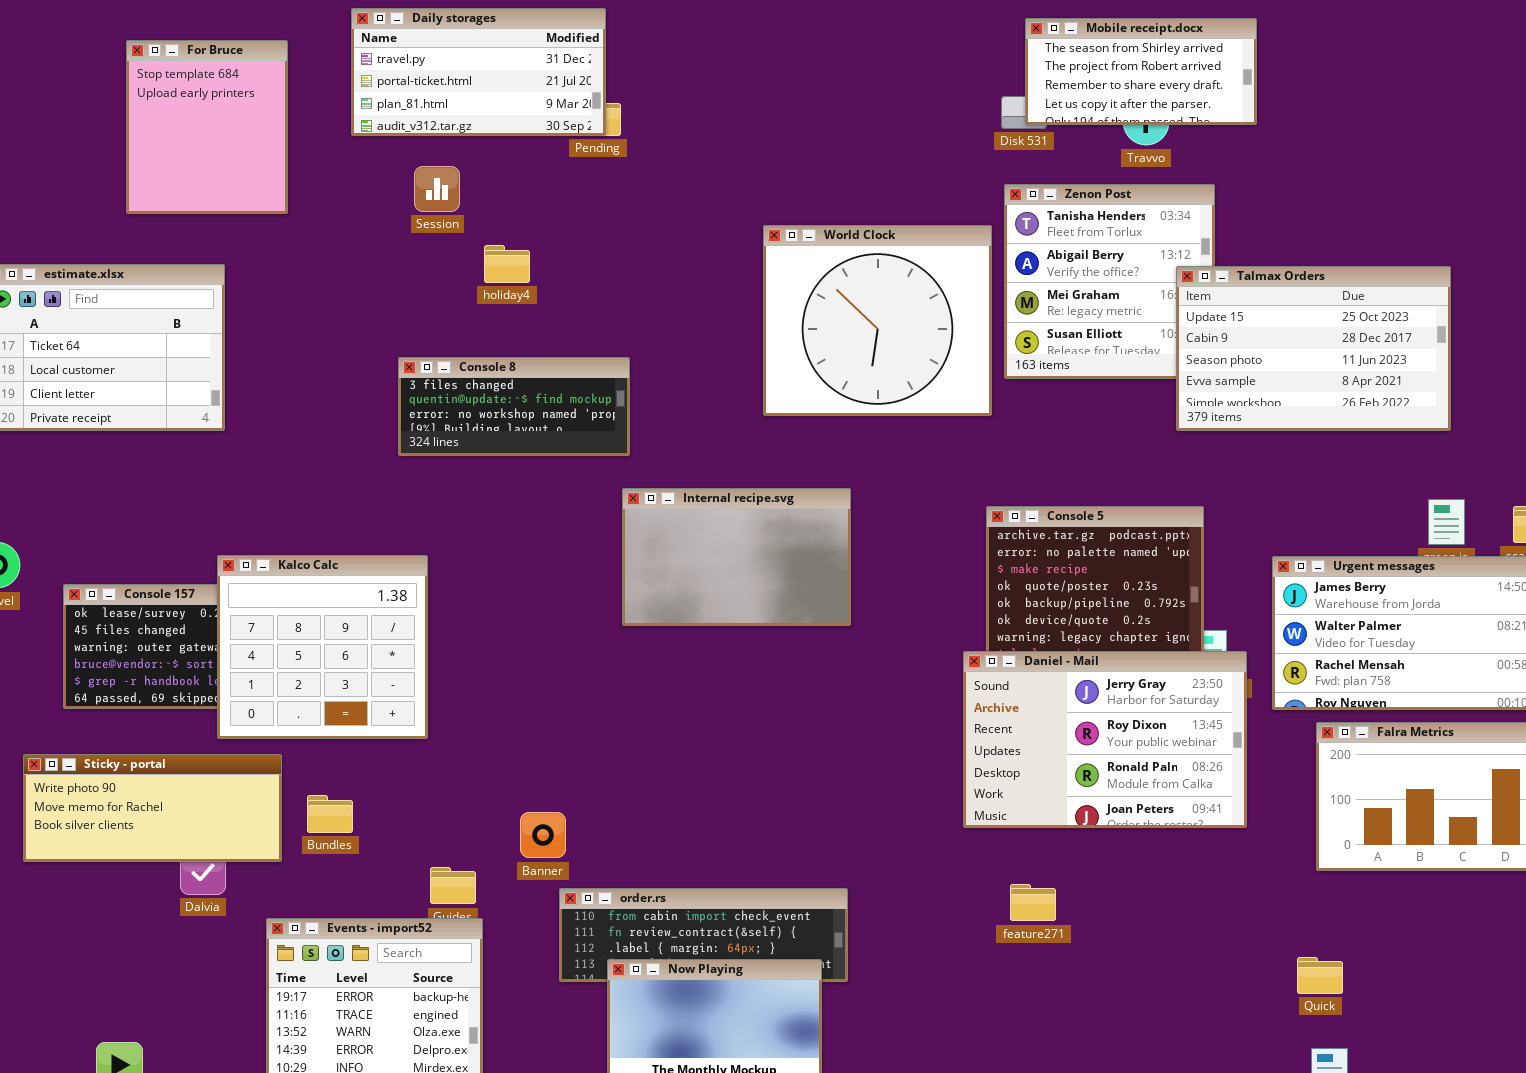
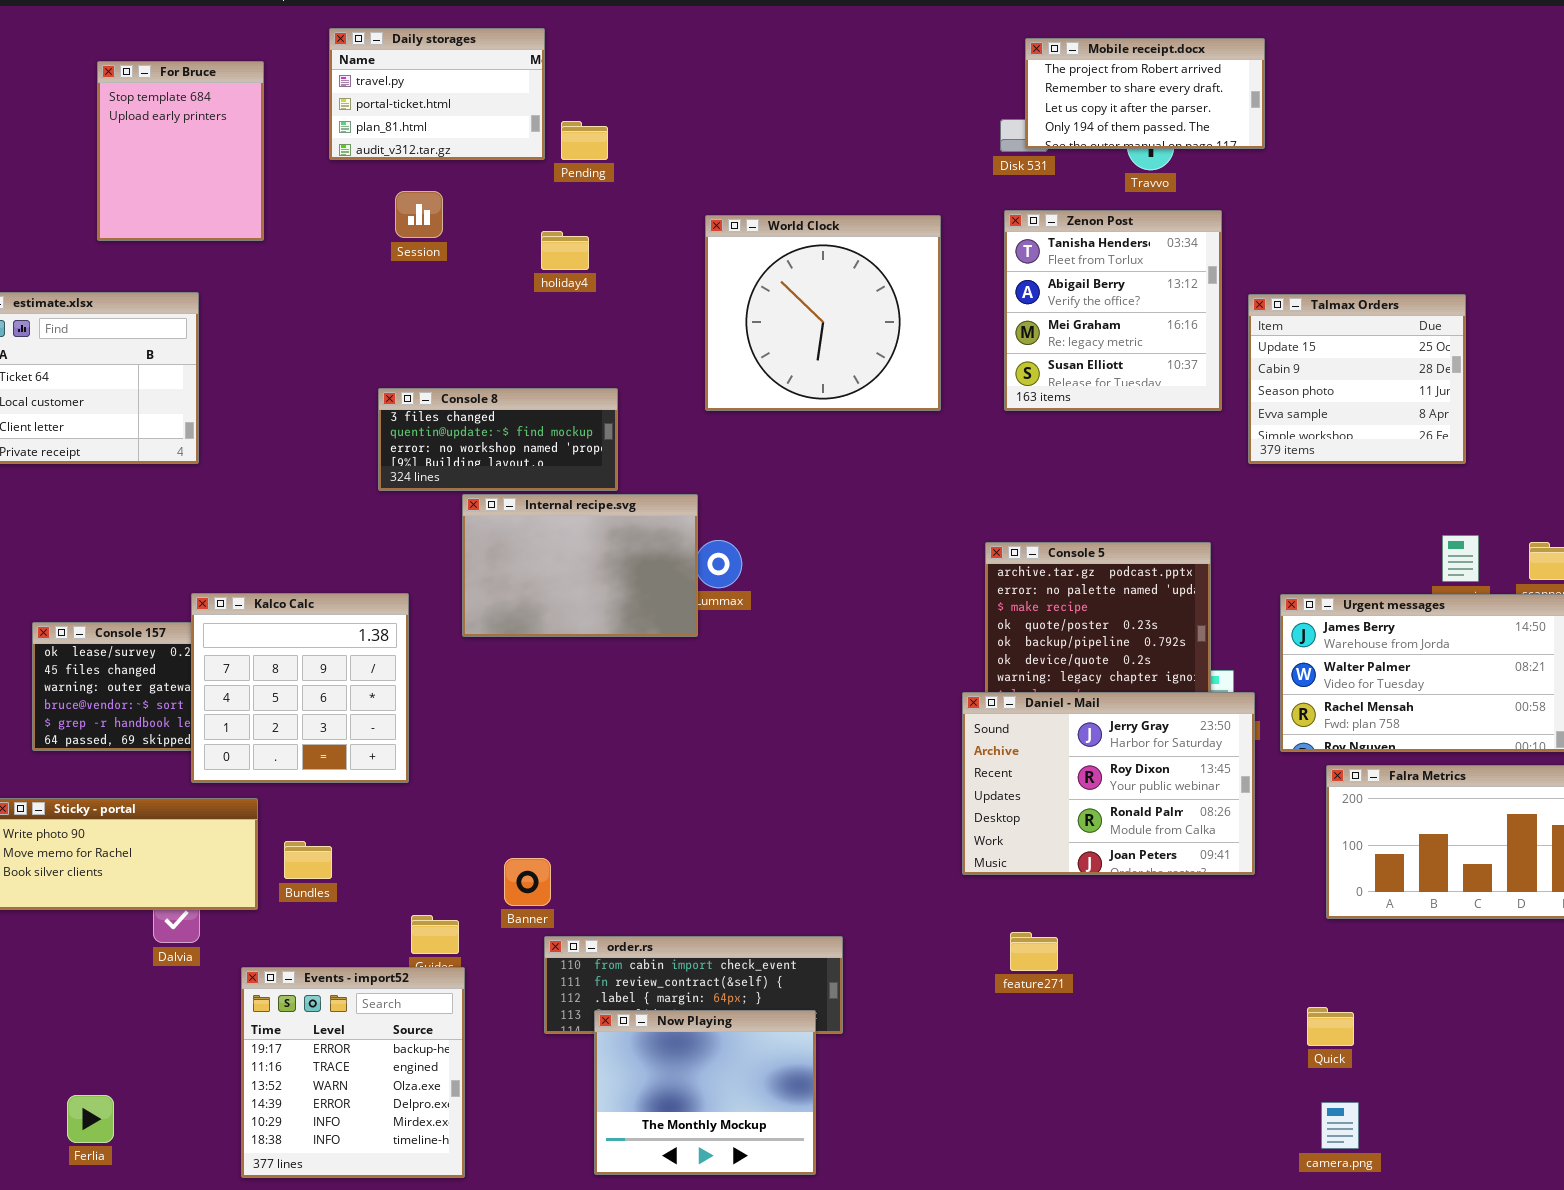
Daily storages: [351,8,606,136] -> [329,28,545,160], resized
Mobile receipt.docx: [1025,18,1257,125] -> [1025,38,1265,149], scrolled down 1 row
World Clock: [763,225,992,416] -> [705,215,941,411], moved
holiday4: [484,245,530,283] -> [541,231,589,270], moved
Talmax Orders: [1176,266,1451,431] -> [1248,294,1466,464], resized
Internal recipe.svg: [622,488,851,626] -> [462,494,698,637], moved

